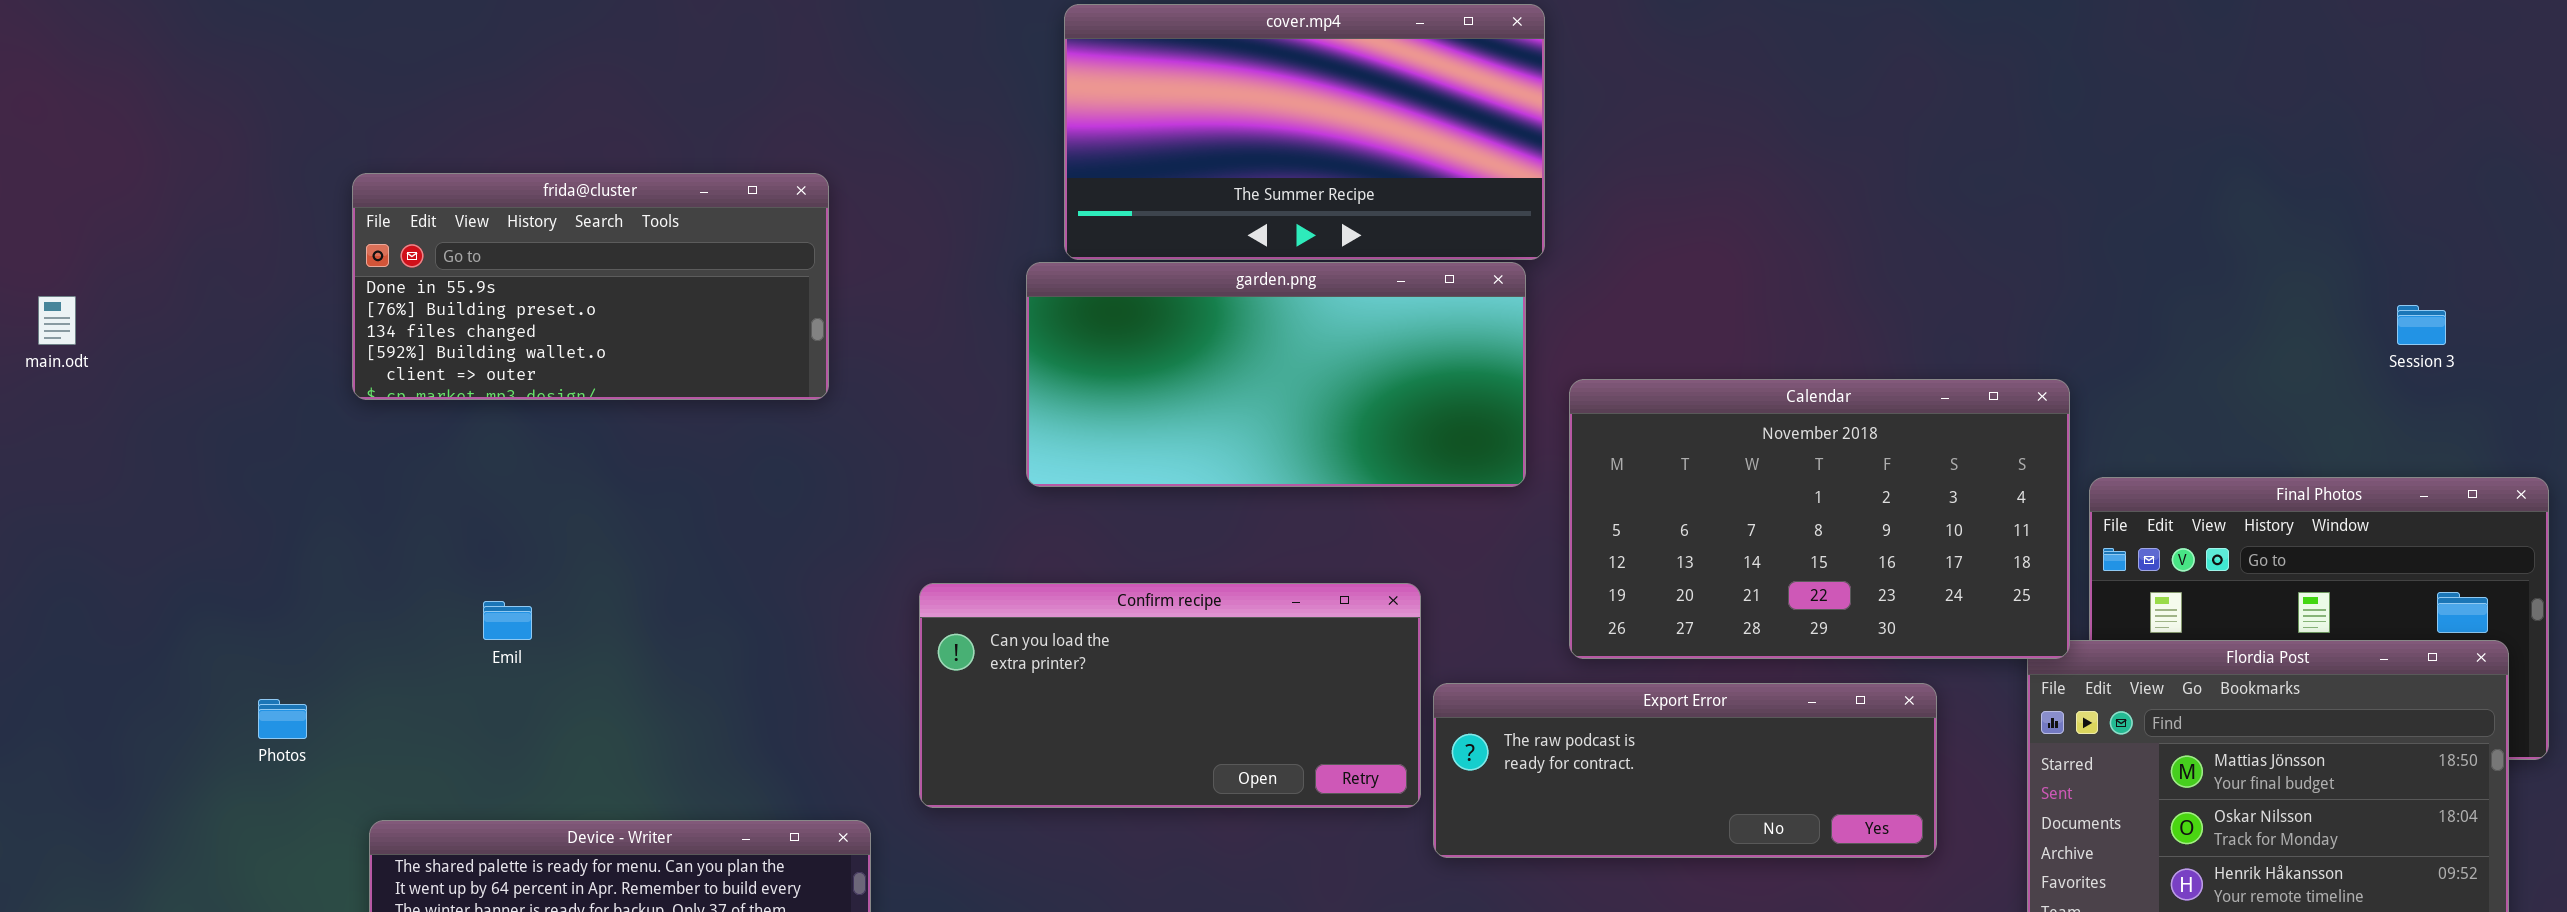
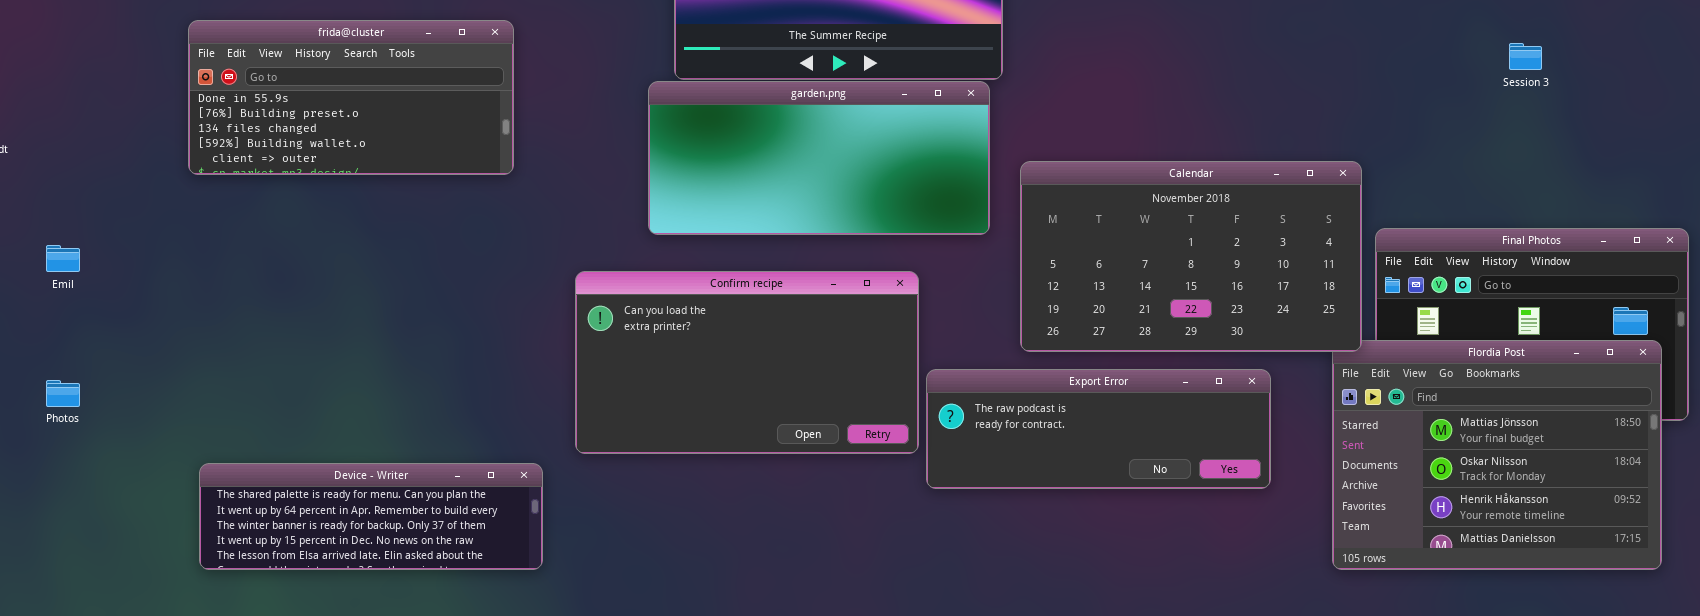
Session 3: [2397,305,2446,345] -> [1509,43,1542,70], moved
Confirm recipe: [919,583,1421,808] -> [575,271,919,454], resized
Emil: [483,601,532,640] -> [46,245,80,272], moved
Photos: [258,699,307,739] -> [46,380,80,407], moved

